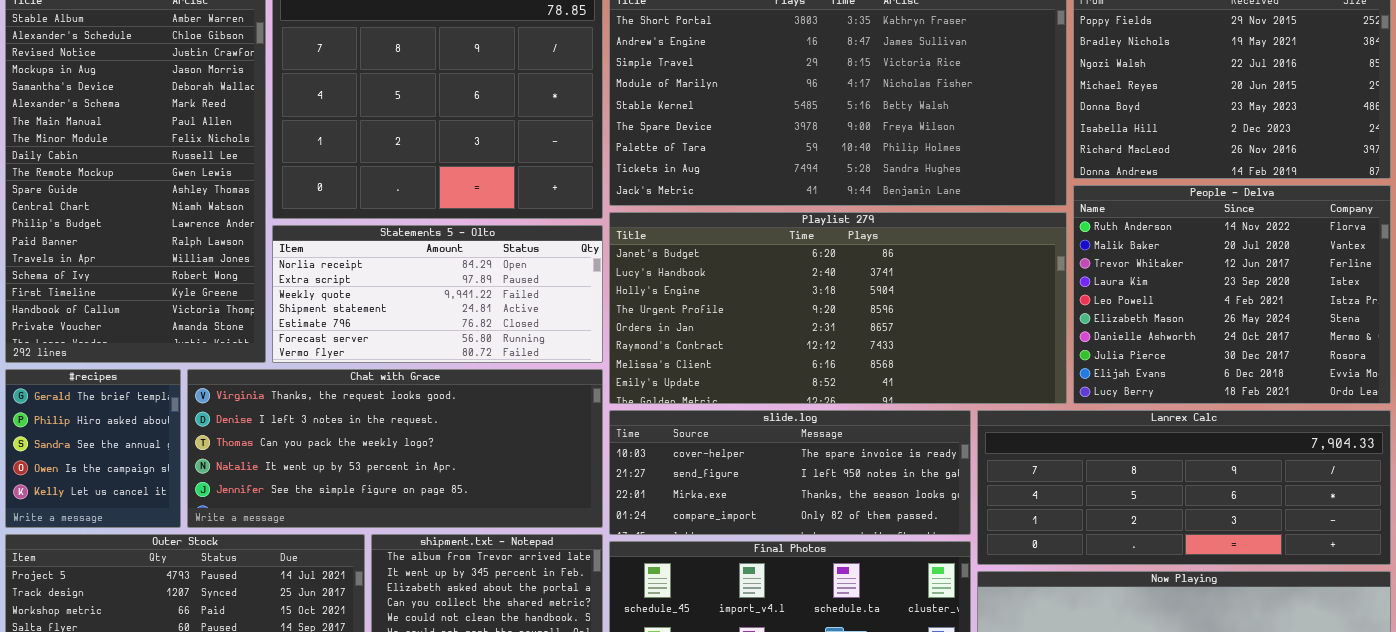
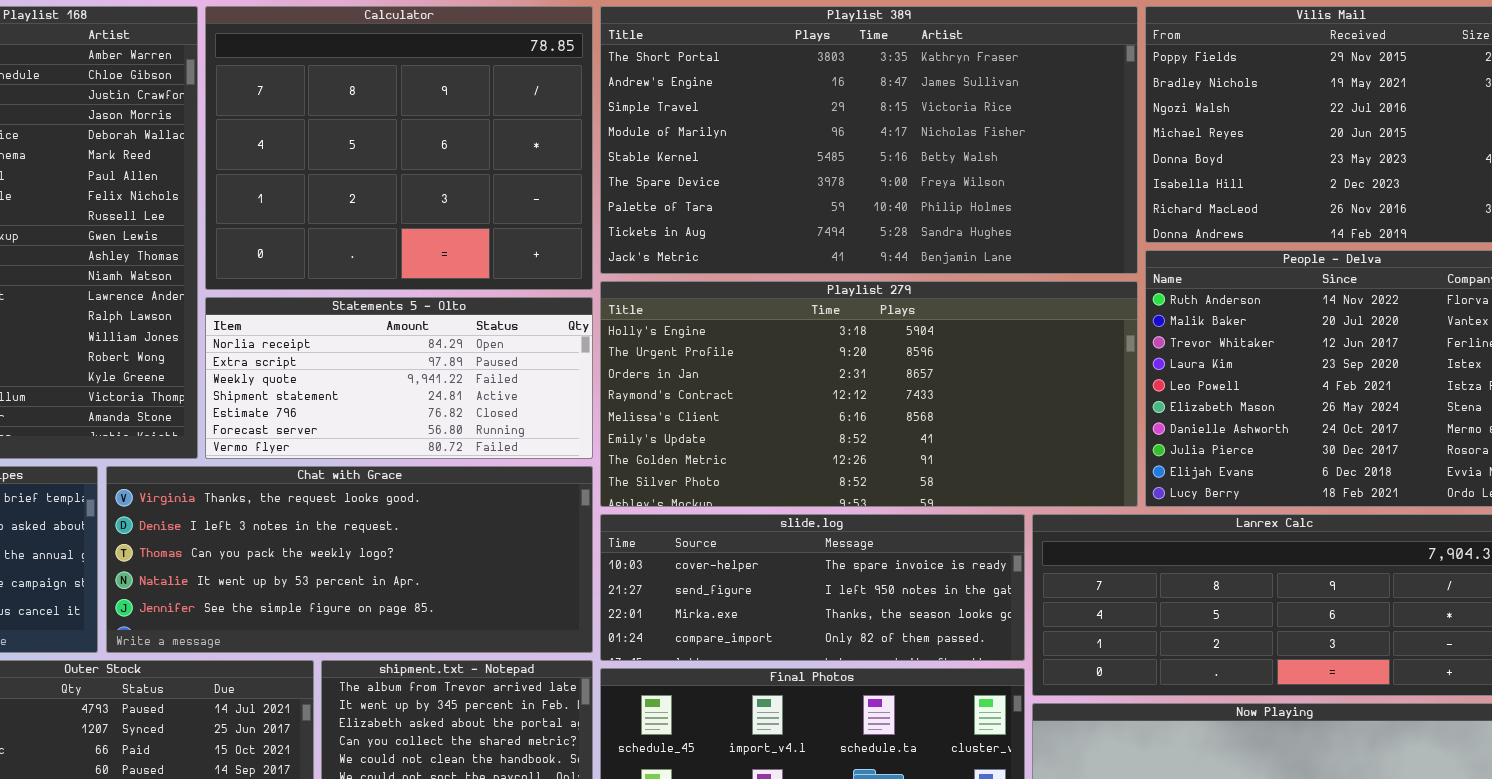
Playlist 279: [609,212,1067,404] -> [600,281,1138,507], scrolled down 2 rows

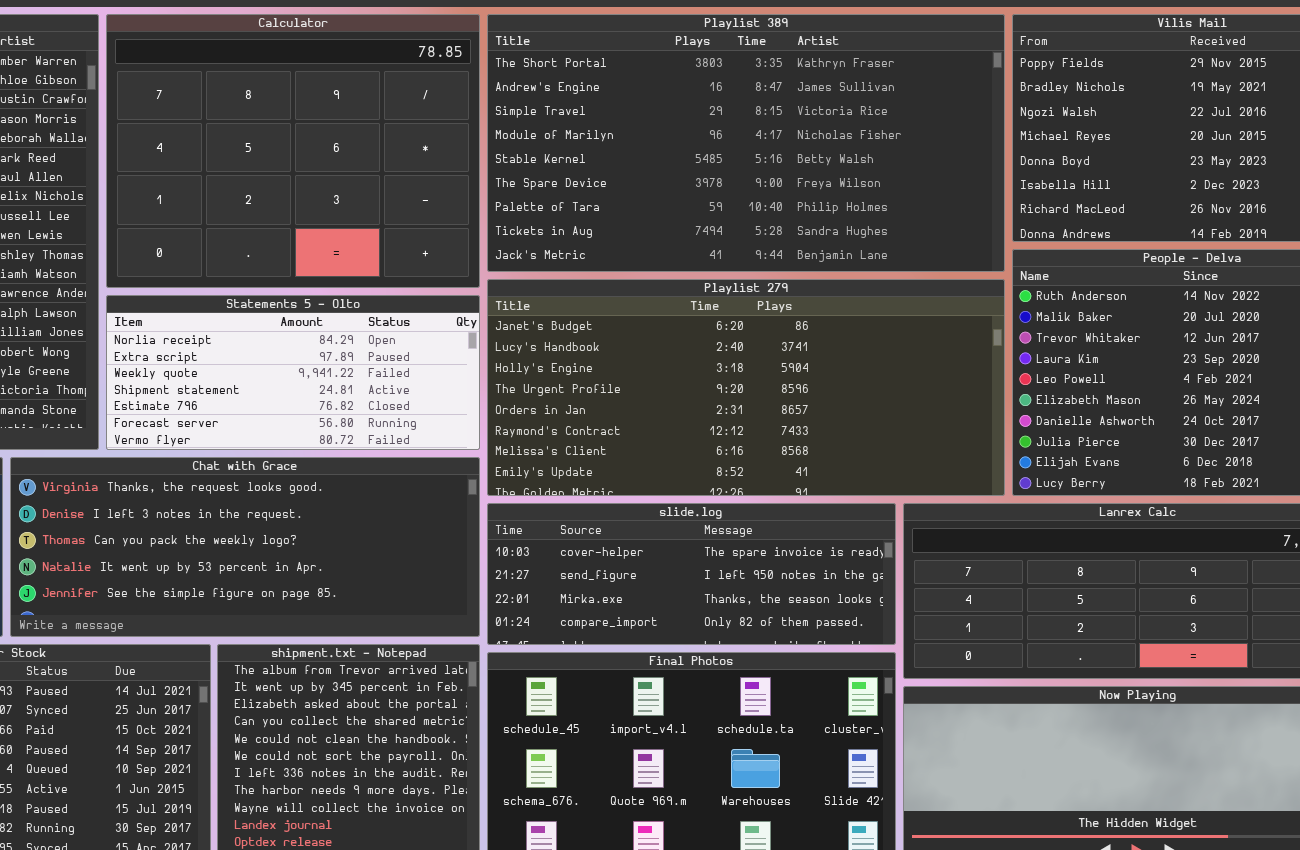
Playlist 279: [600,281,1138,507] -> [487,279,1005,496], scrolled up 2 rows

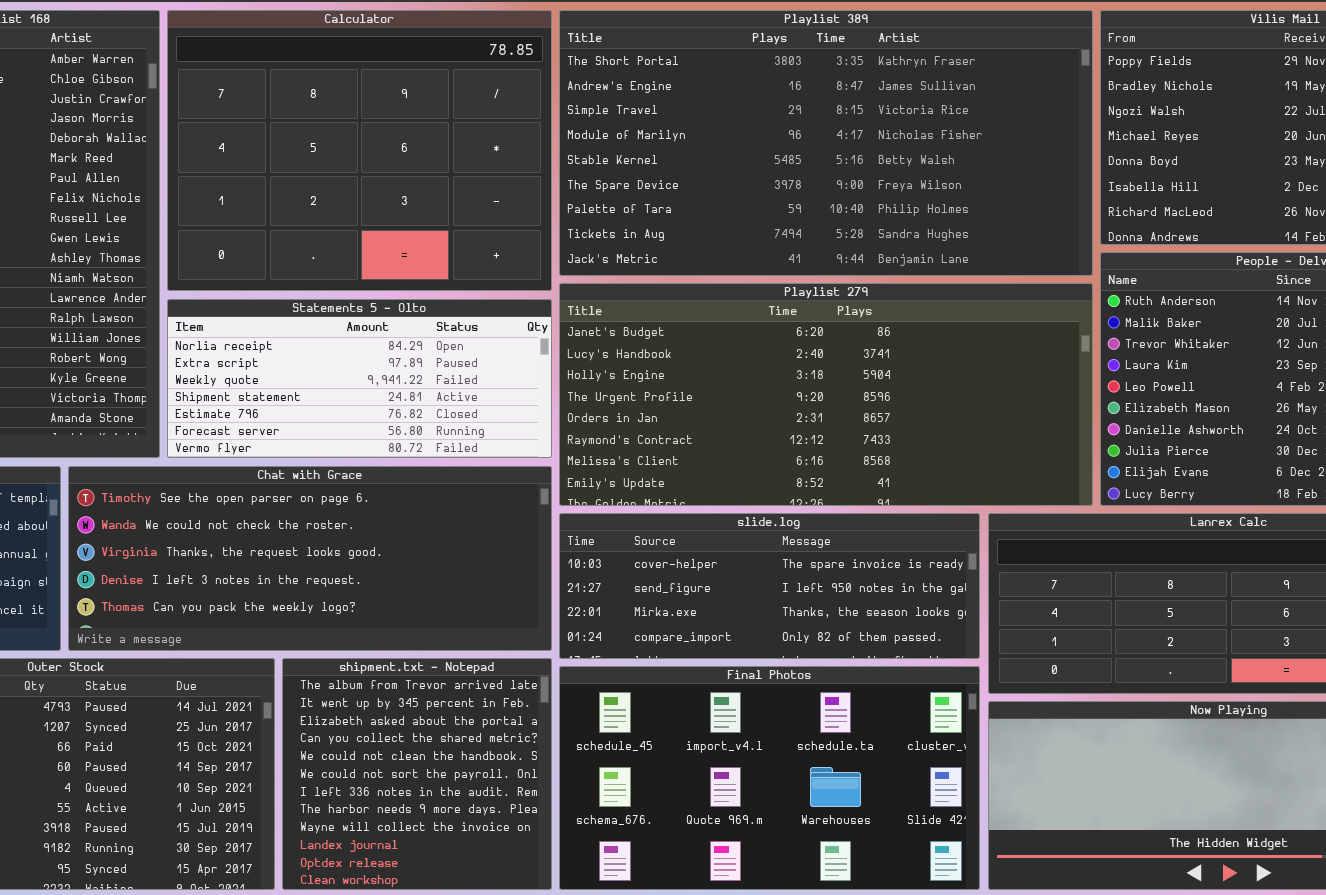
Chat with Grace: [10,457,480,637] -> [68,466,552,651], scrolled up 2 rows

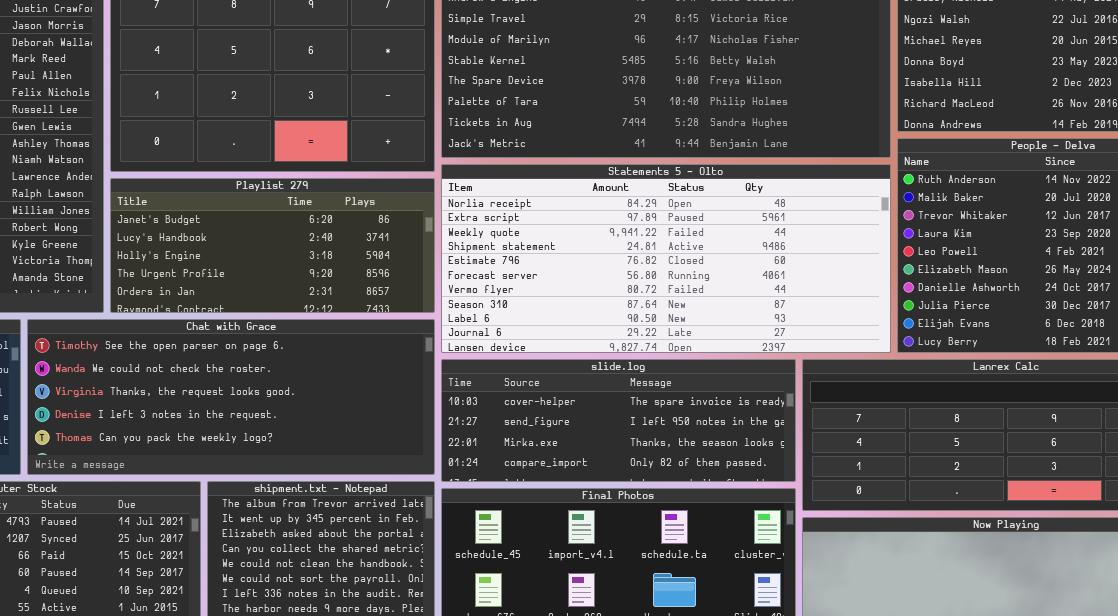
Playlist 279: [559,283,1093,506] -> [110,178,435,313], moved, resized
Statements 5 - Olto: [167,299,552,458] -> [441,164,891,353], moved, resized

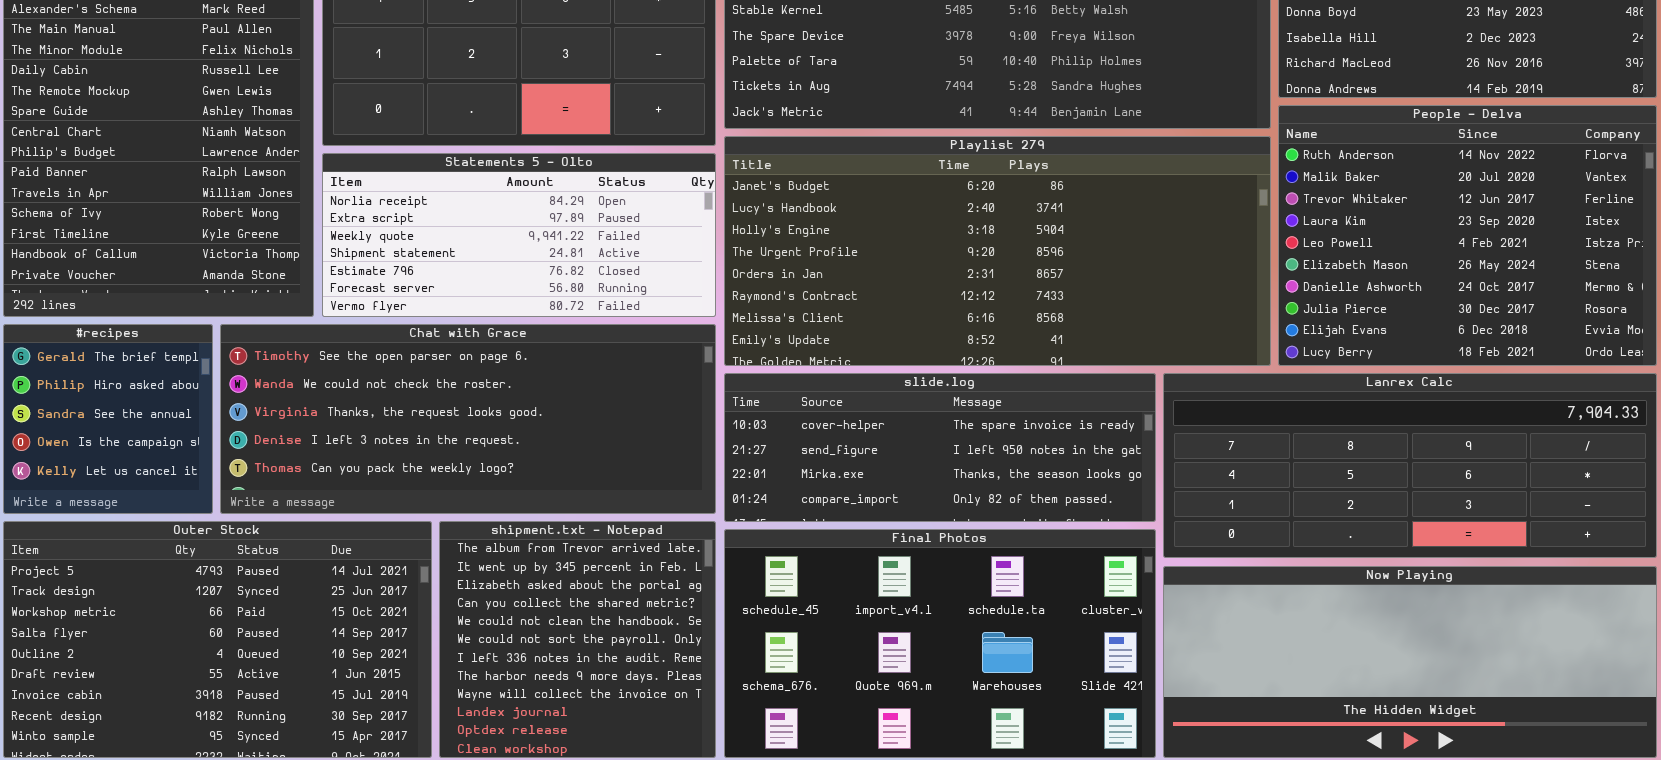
Statements 5 - Olto: [441,164,891,353] -> [322,153,716,317], moved, resized
Playlist 279: [110,178,435,313] -> [724,136,1271,366], moved, resized

